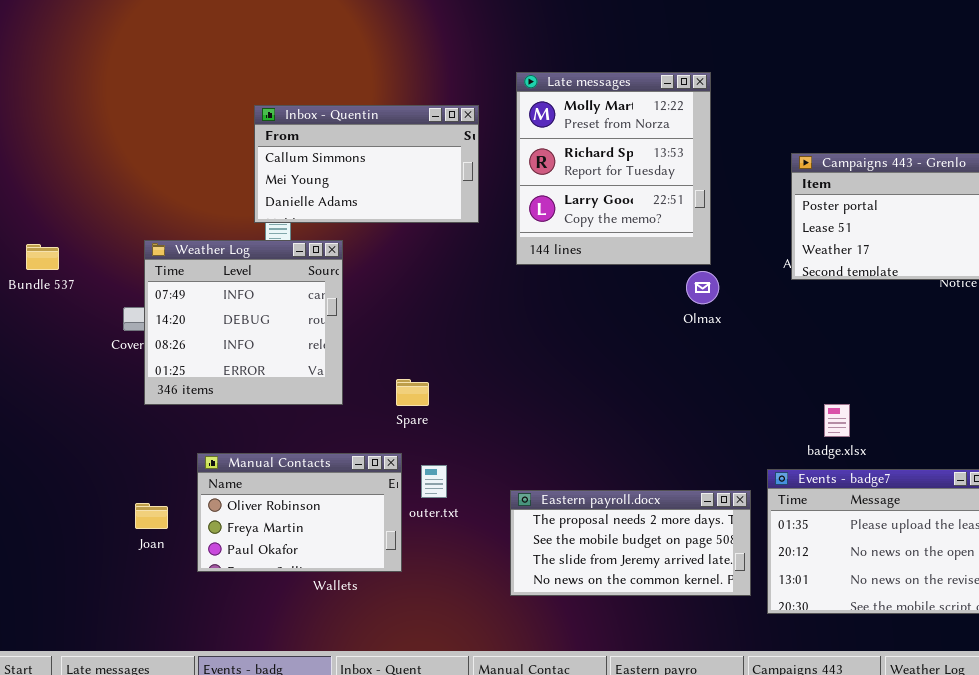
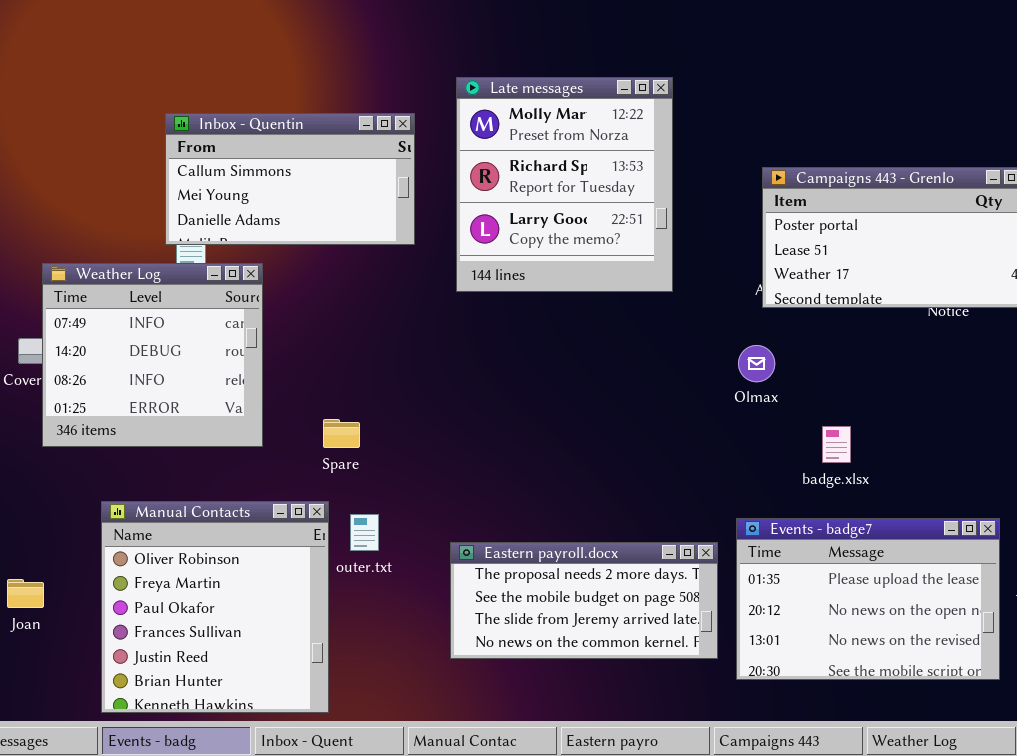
Olmax: [686,271,719,304] -> [738,345,775,382], moved
badge.xlsx: [824,404,850,437] -> [822,426,851,463], moved
Manual Contacts: [197,453,402,572] -> [101,501,329,713], resized
Joan: [135,503,168,529] -> [7,579,44,608], moved

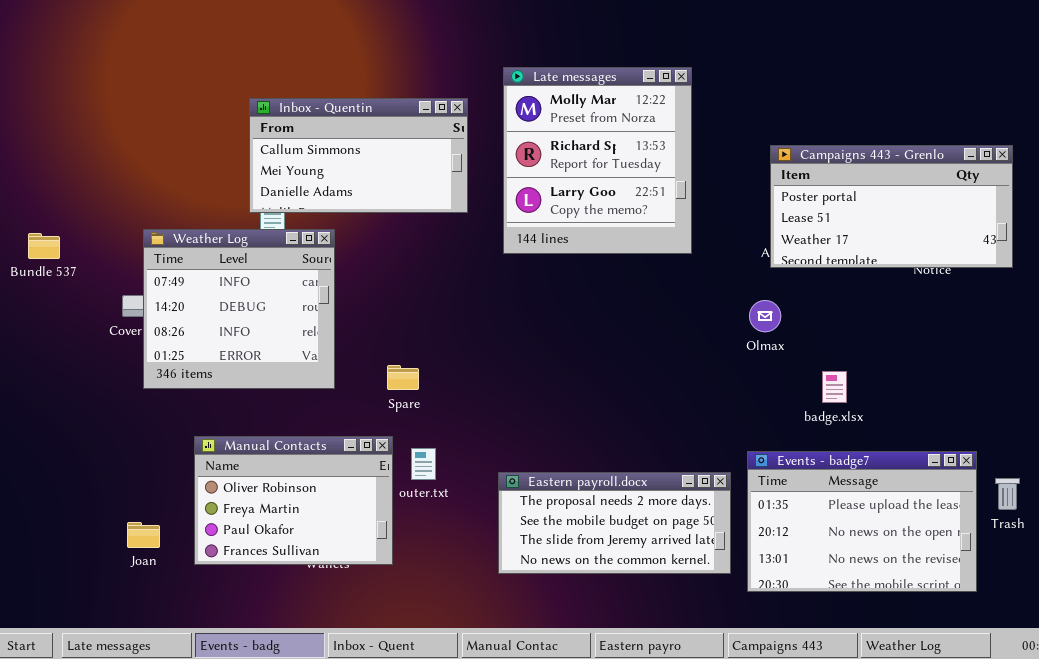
Manual Contacts: [101,501,329,713] -> [194,436,393,565], resized
Joan: [7,579,44,608] -> [127,522,160,548], moved

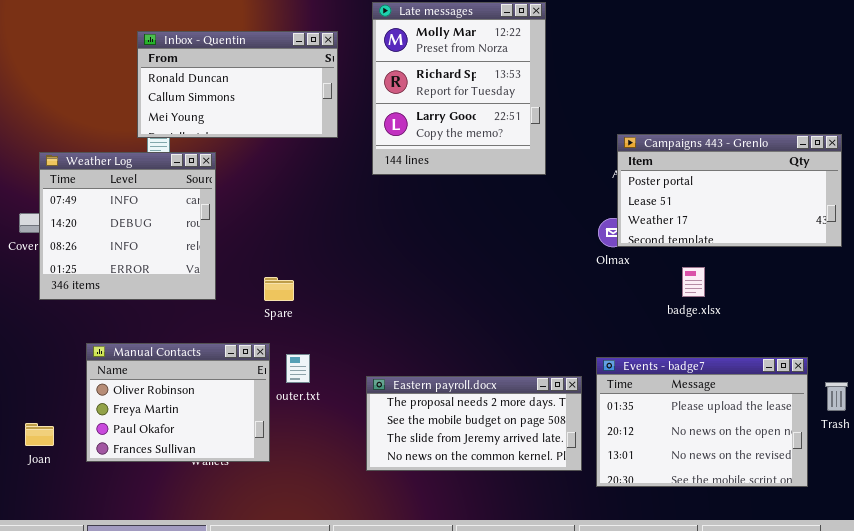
Inbox - Quentin: [249,98,468,213] -> [137,31,338,138], scrolled up 1 row
Campaigns 443 - Grenlo: [770,145,1013,268] -> [617,134,842,247], moved
badge.xlsx: [822,371,847,403] -> [682,267,705,297], moved

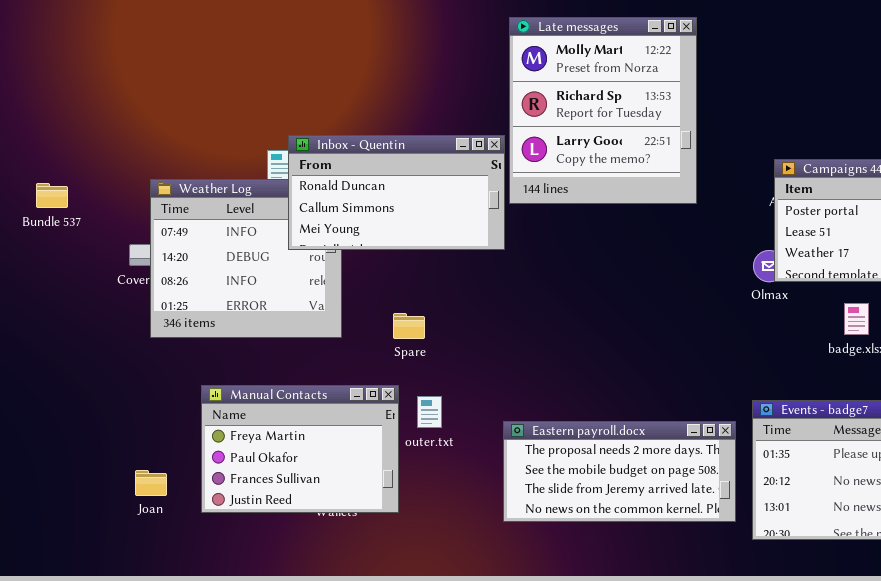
Inbox - Quentin: [137,31,338,138] -> [288,135,505,250], moved
Manual Contacts: [86,343,270,462] -> [201,385,399,513], scrolled down 1 row

